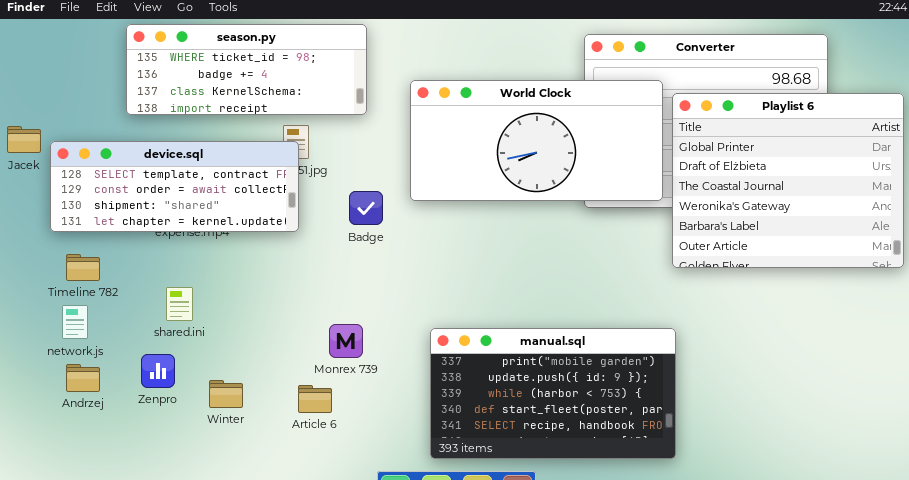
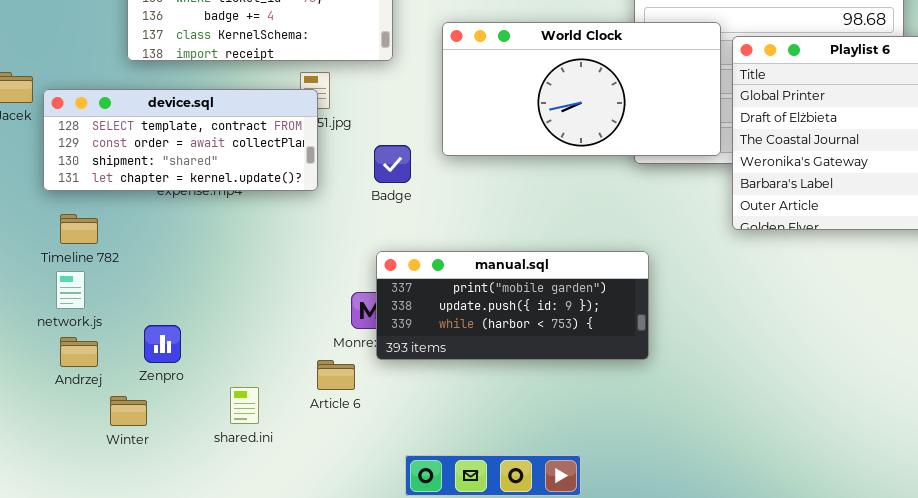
shared.ini: [166,287,193,321] -> [230,387,259,424], moved
manual.sql: [430,328,676,459] -> [376,251,649,360], moved, resized
Winter: [209,380,243,408] -> [110,396,147,426], moved

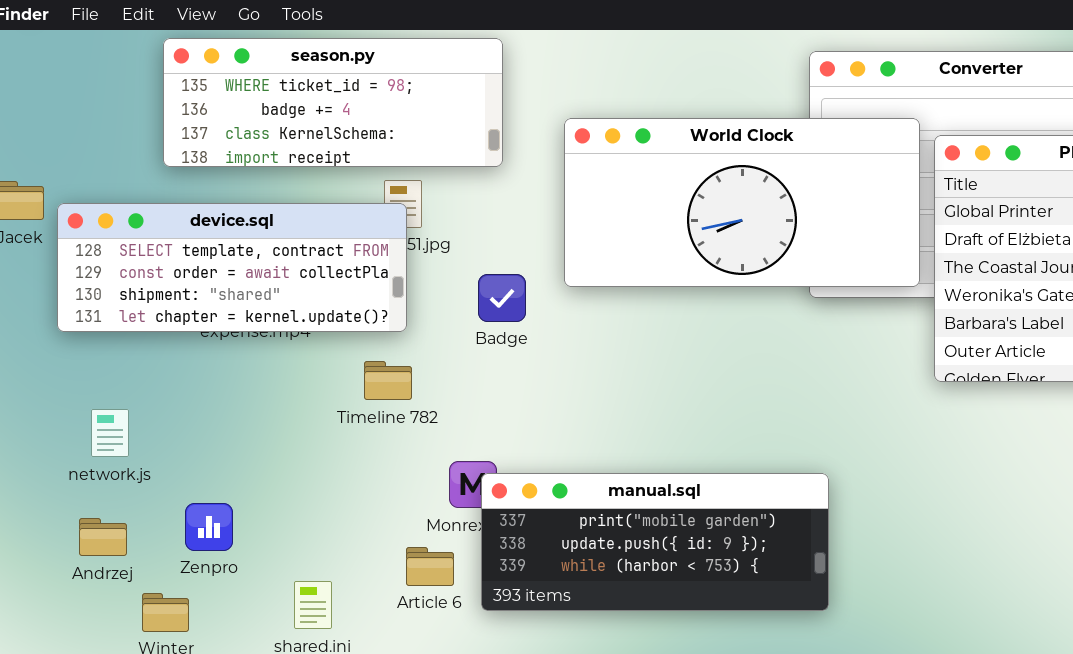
Timeline 782: [60,214,98,244] -> [364,361,412,400], moved
manual.sql: [376,251,649,360] -> [481,473,829,611], moved
network.js: [56,271,85,309] -> [91,409,129,457], moved

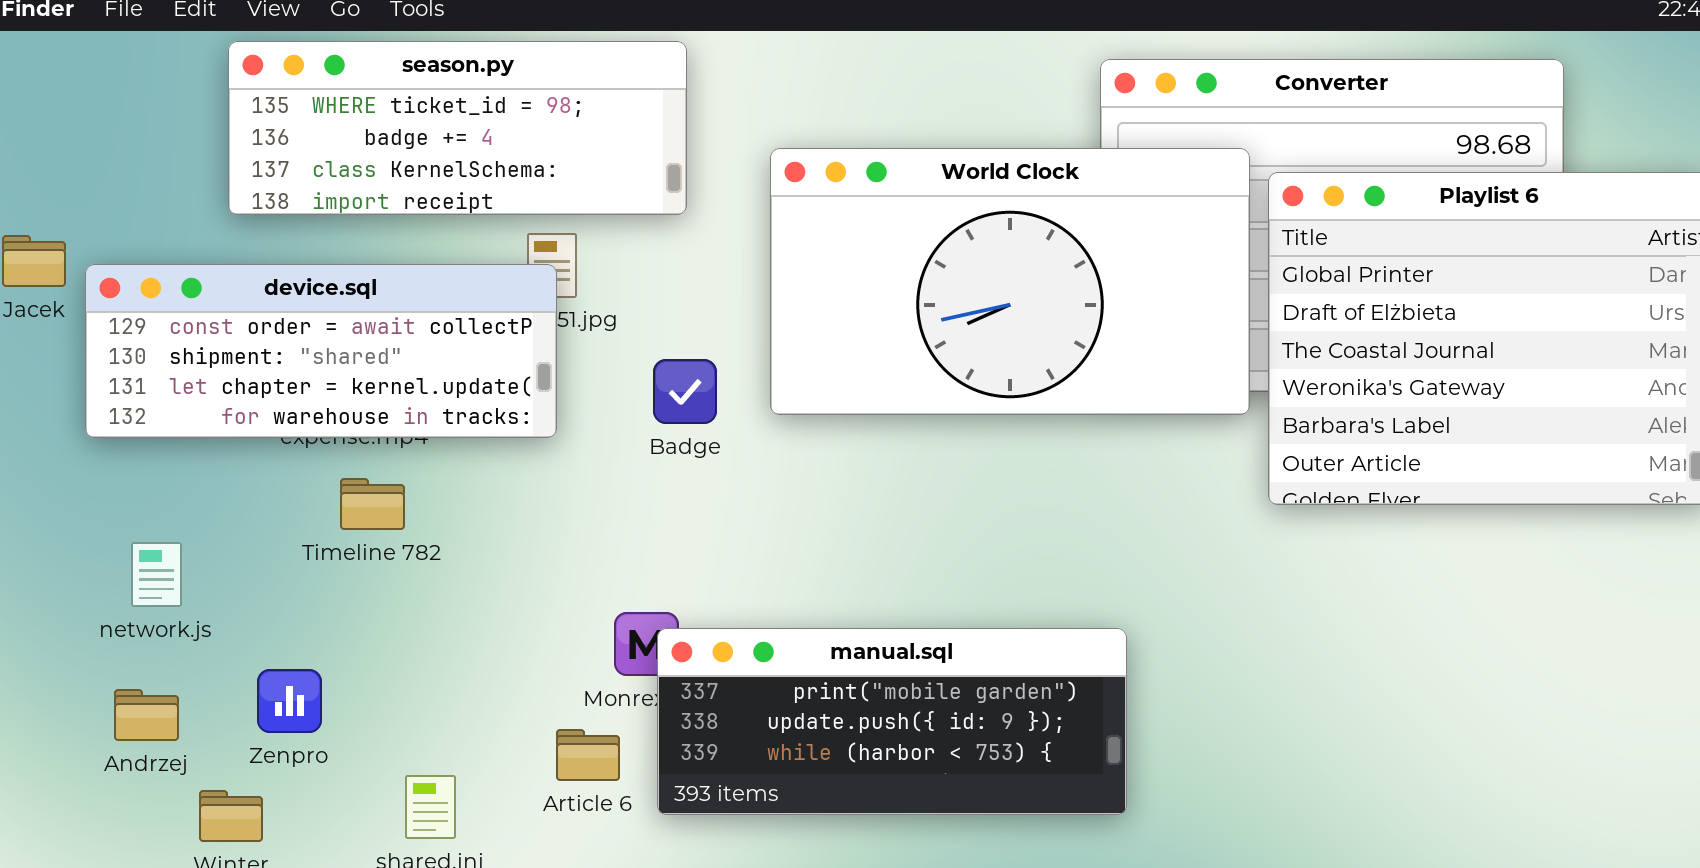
World Clock: [564,118,920,287] -> [770,148,1250,415], resized
device.sql: [57,203,407,332] -> [85,264,557,438], scrolled down 1 row
Timeline 782: [364,361,412,400] -> [340,478,405,530], moved

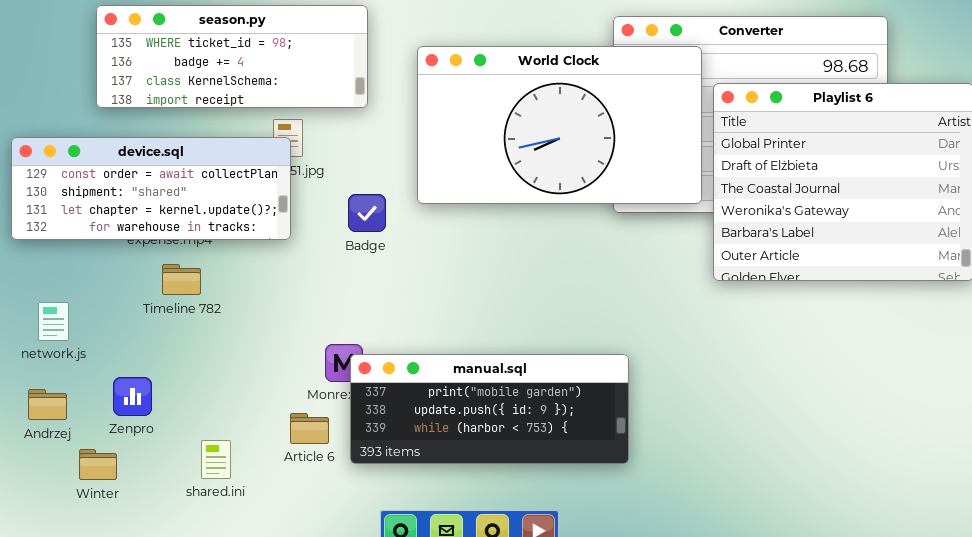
World Clock: [770,148,1250,415] -> [417,46,702,204], moved

